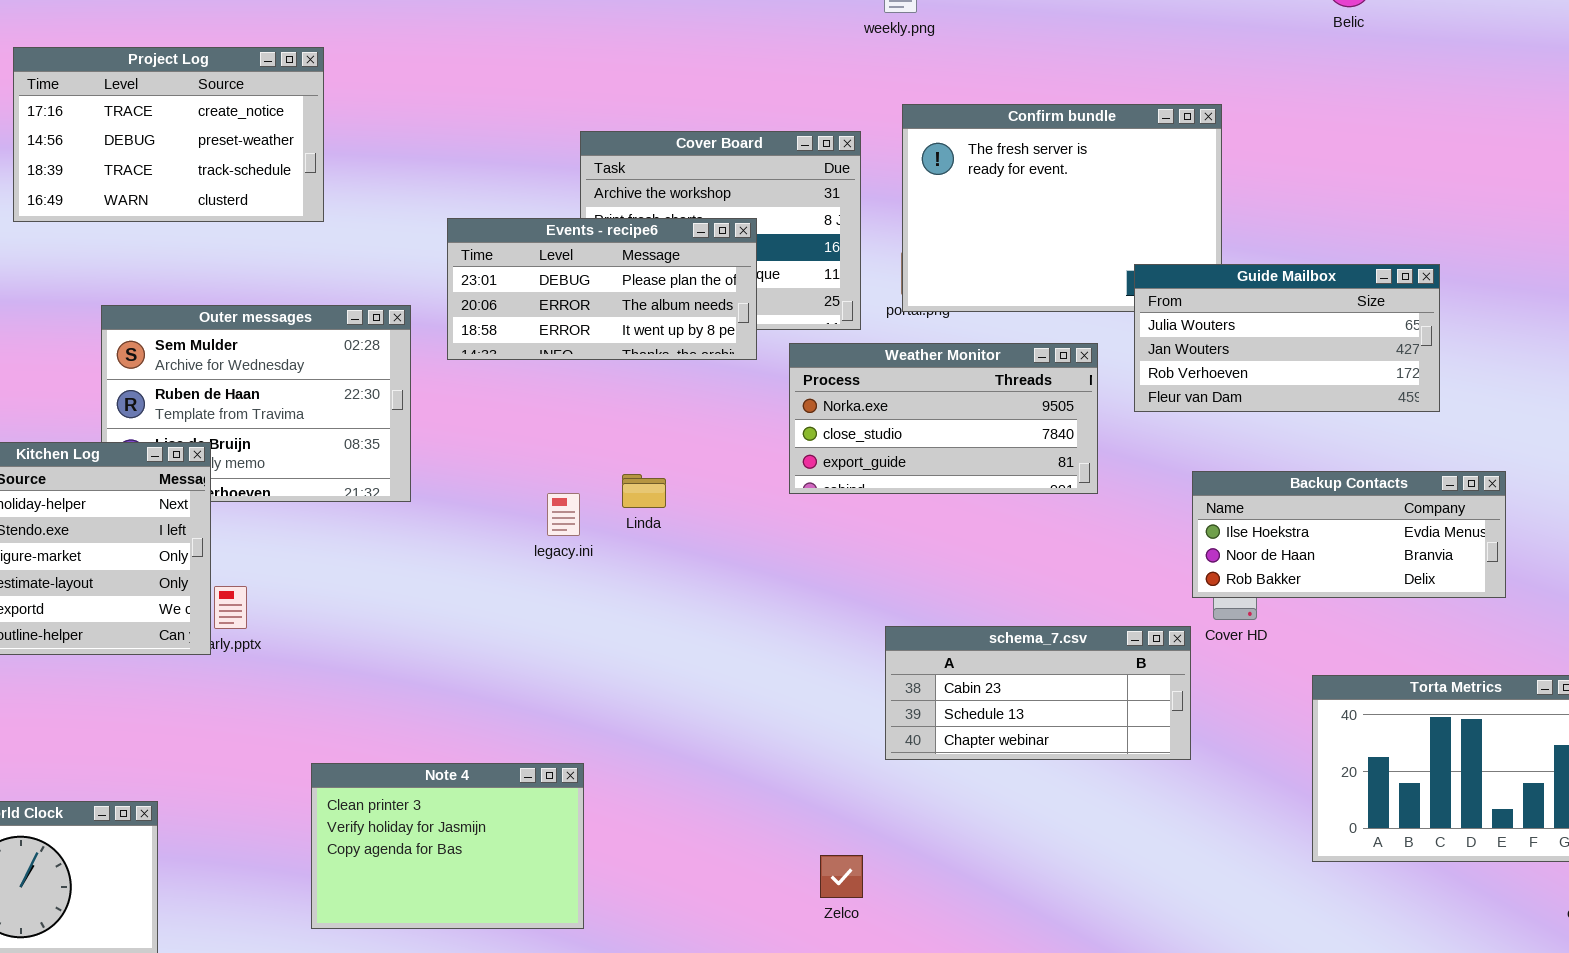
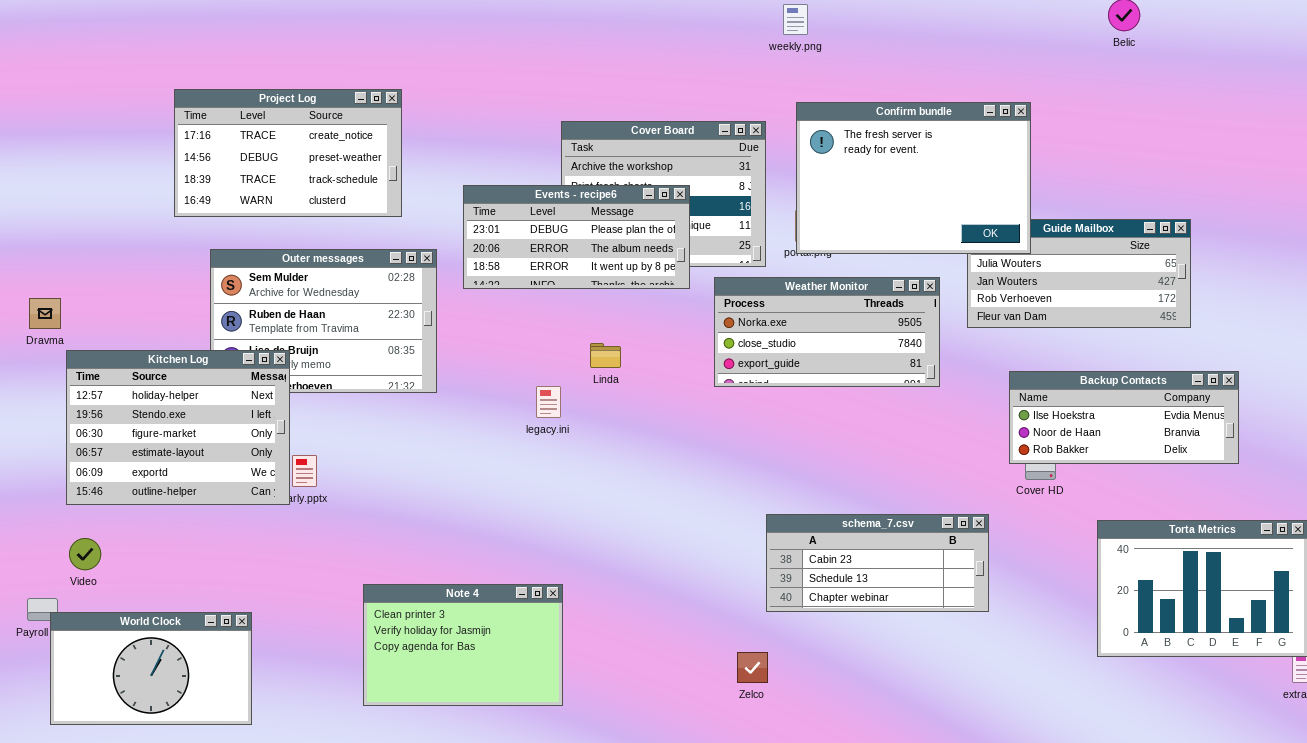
Project Log: [13,47,324,222] -> [174,89,402,217], moved
Confirm bundle: [902,104,1222,312] -> [796,102,1031,254], raised
Linda: [622,474,666,508] -> [590,343,621,368], moved
schema_7.csv: [885,626,1191,760] -> [766,514,989,612], moved

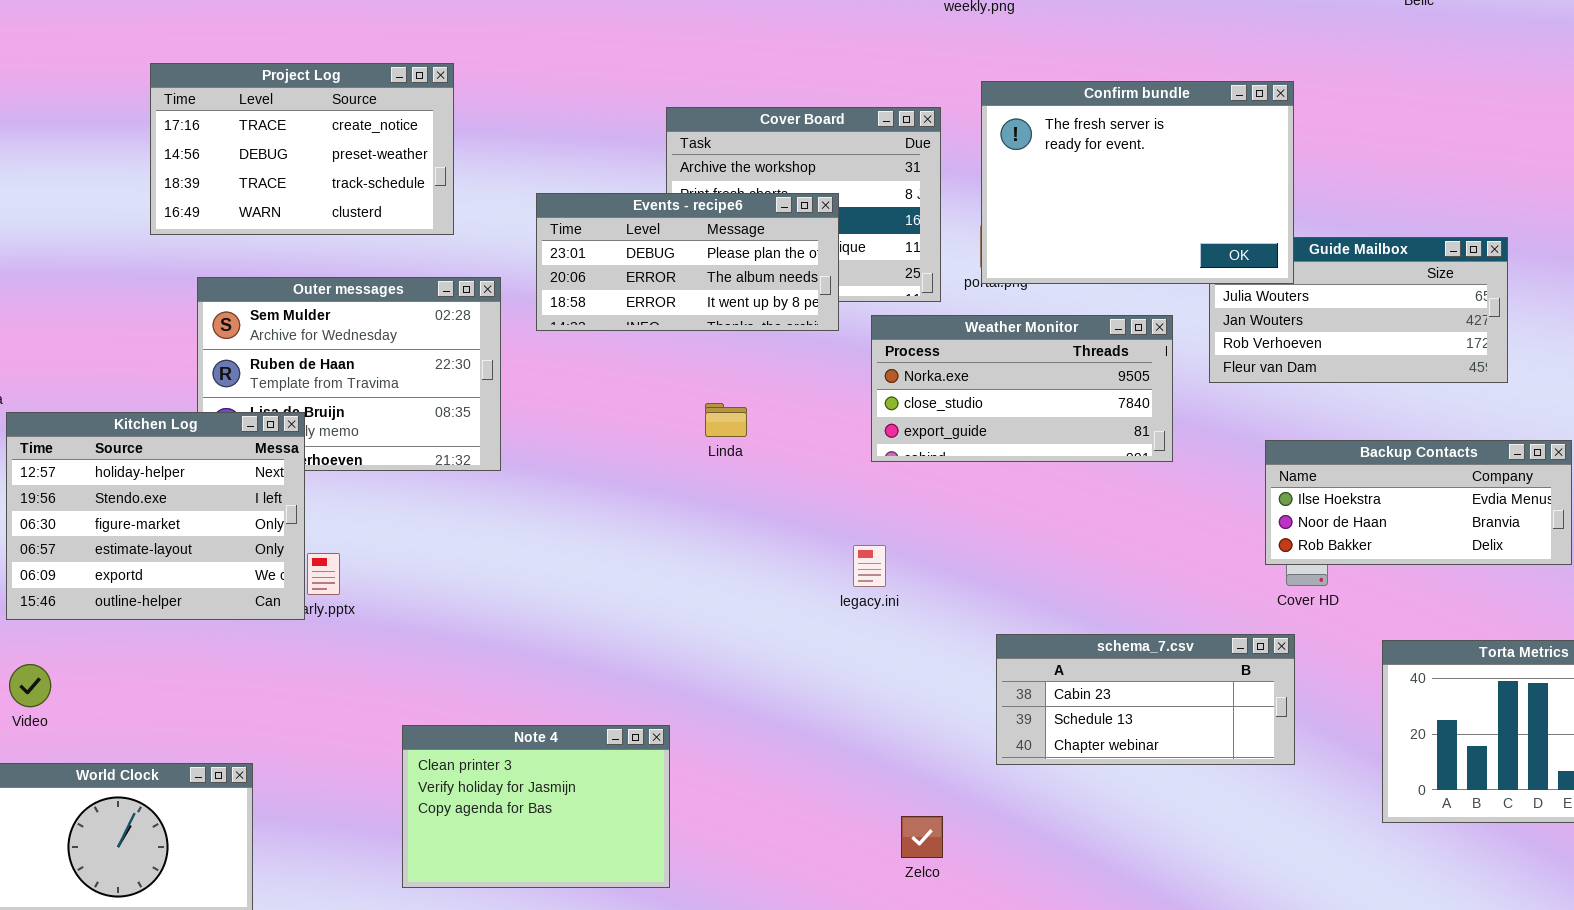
legacy.ini: [536,386,561,418] -> [853,545,886,587], moved
schema_7.csv: [766,514,989,612] -> [996,634,1295,765], moved

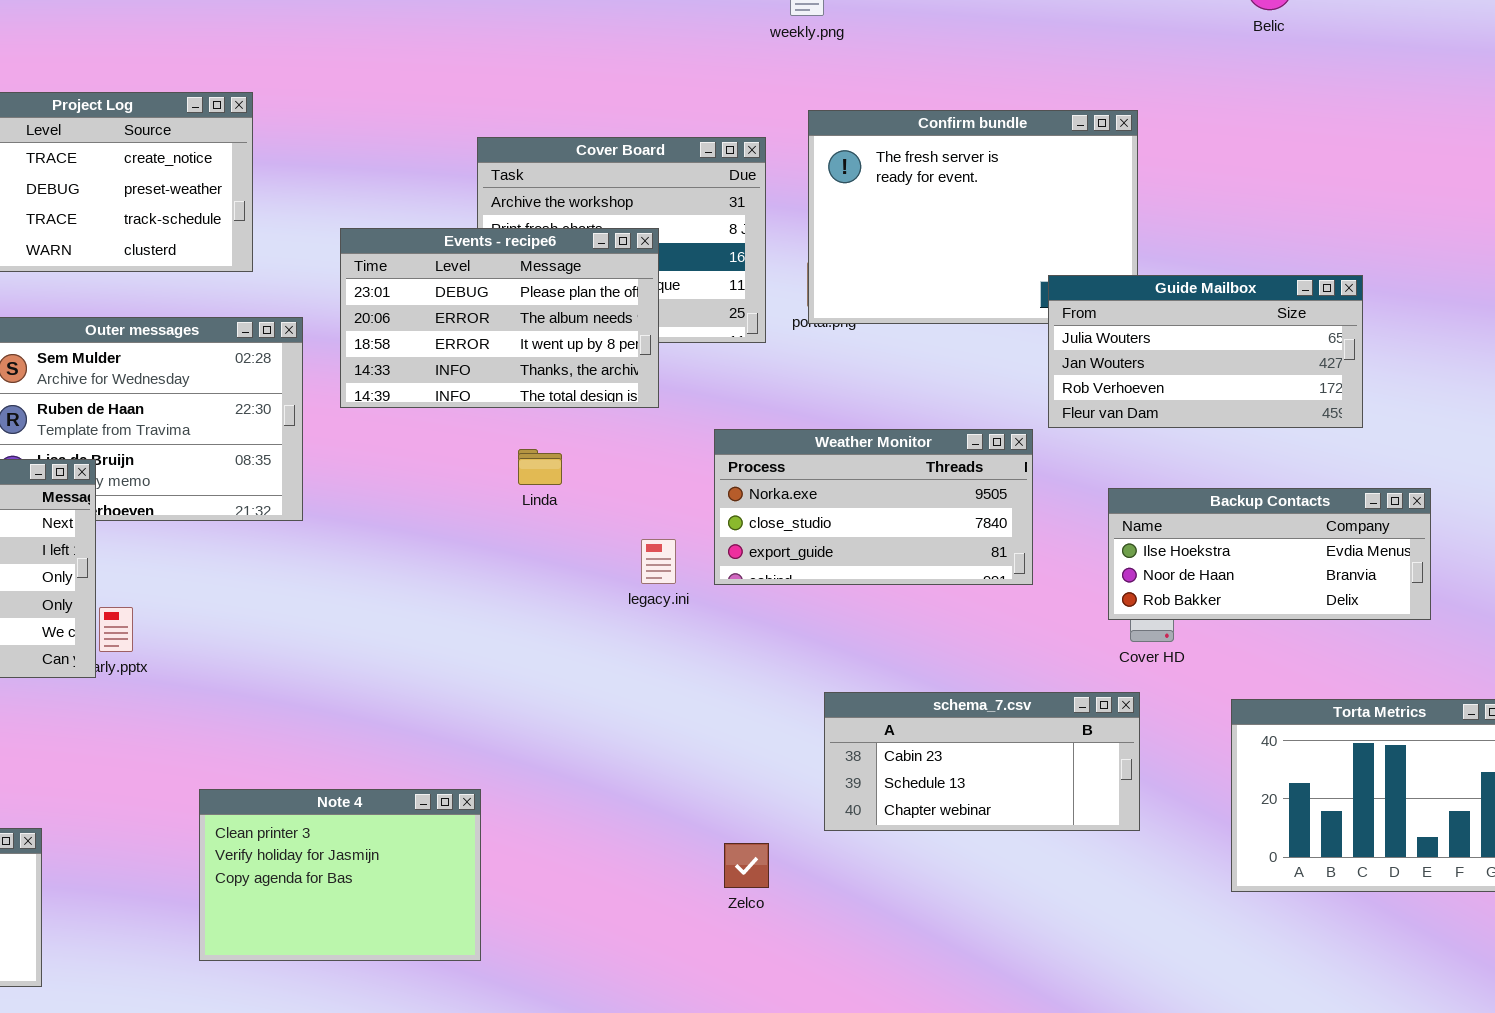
Events - recipe6: [536,193,839,331] -> [340,228,659,408], resized
Guide Mailbox: [1209,237,1508,383] -> [1048,275,1363,428], raised
Weather Monitor: [871,315,1173,462] -> [714,429,1033,585], moved
legacy.ini: [853,545,886,587] -> [641,539,676,584], moved
Zelco: [901,816,943,858] -> [724,843,769,888], moved

